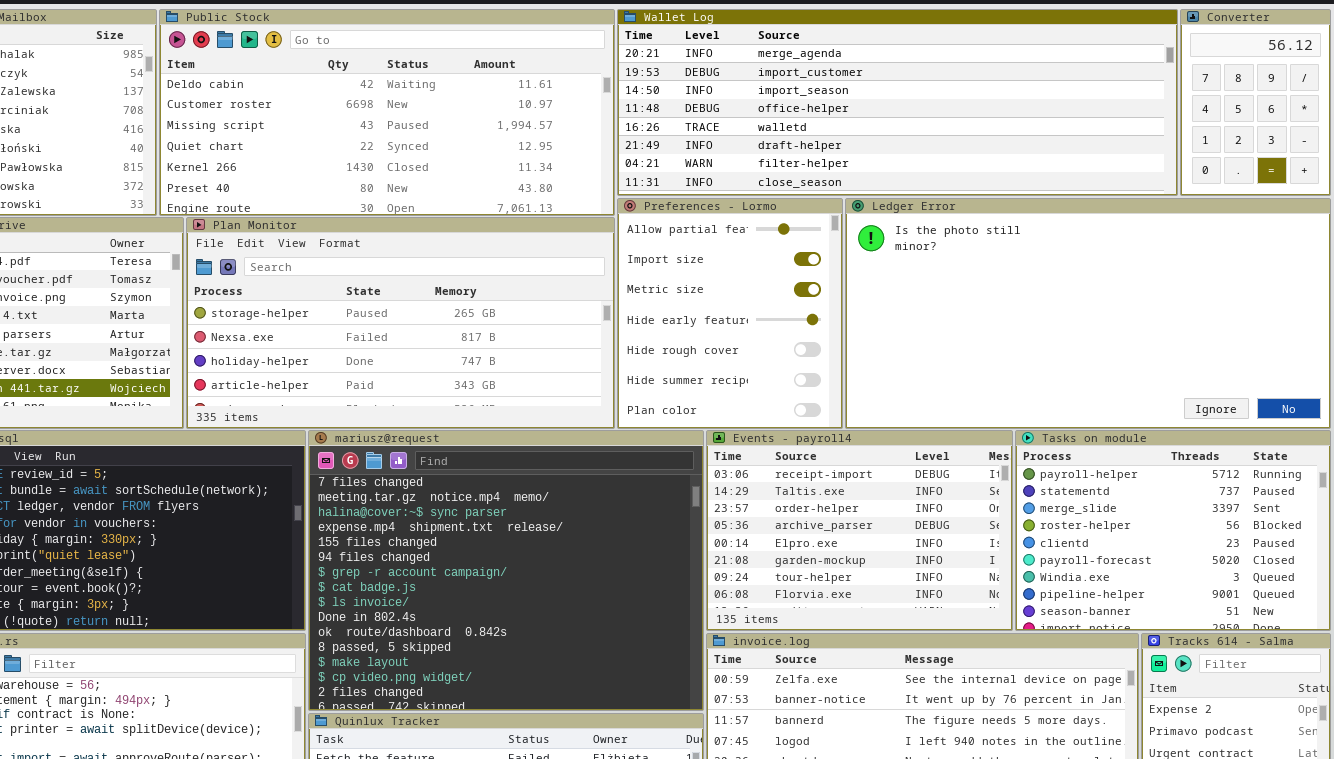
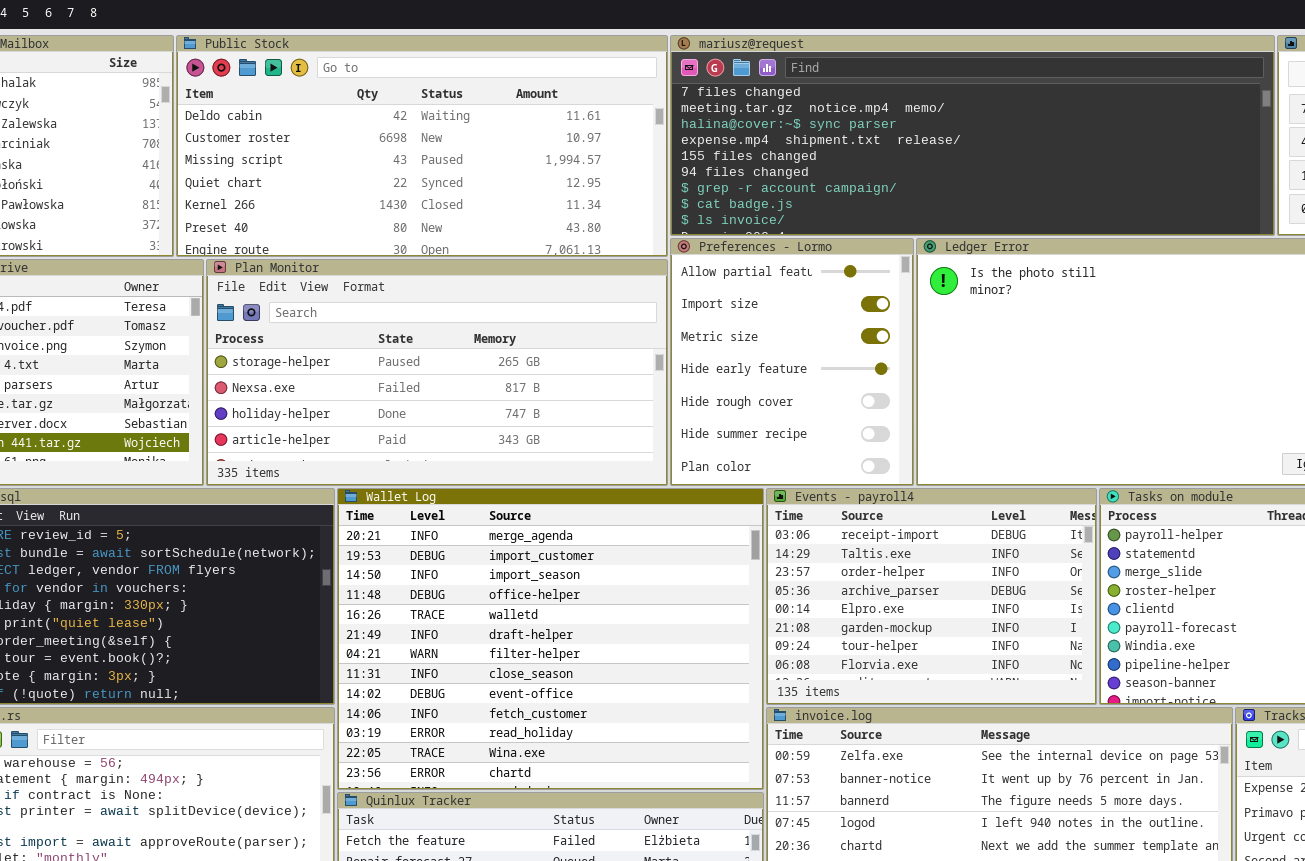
Wallet Log: [617,9,1178,196] -> [337,488,764,790], moved, resized
mariusz@request: [308,430,704,711] -> [670,35,1275,236], moved, resized

